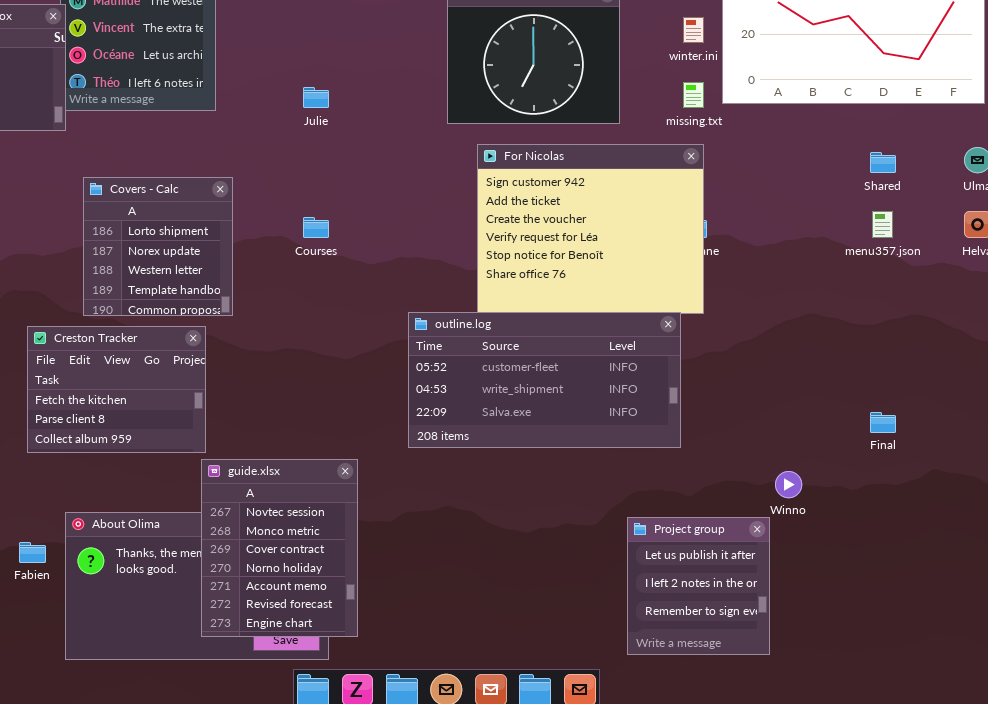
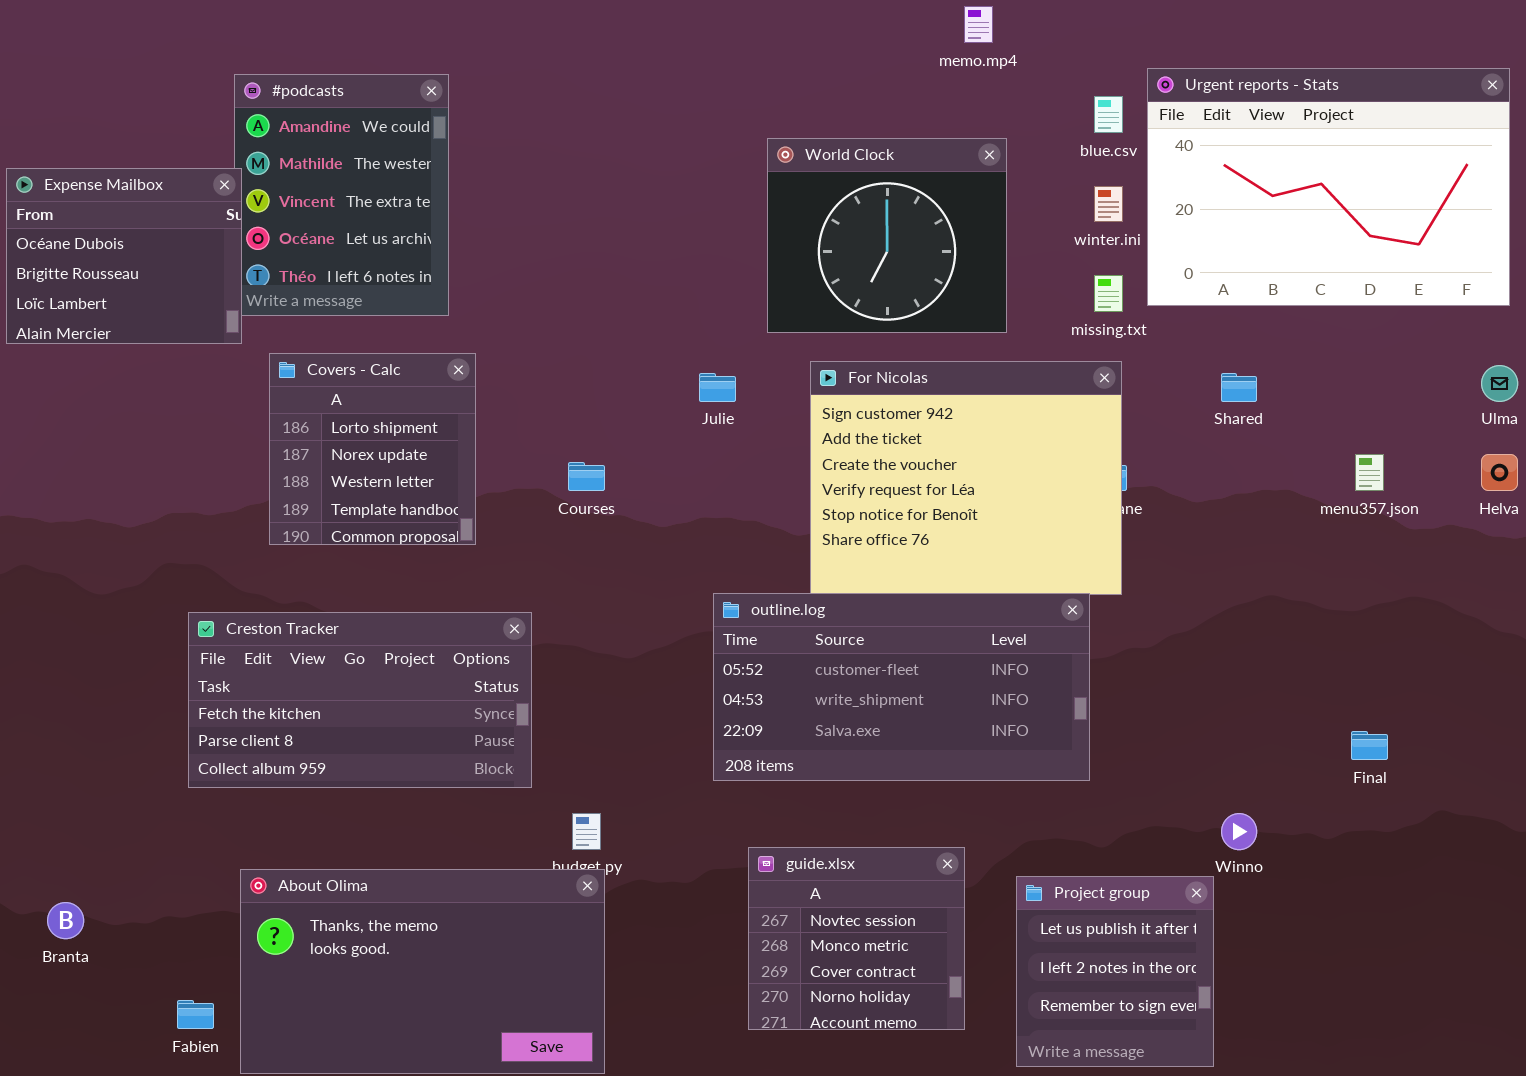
Julie: [303,87,329,108] -> [699,373,736,402], moved
Shared: [870,152,896,173] -> [1221,373,1257,402], moved
Covers - Calc: [83,177,233,316] -> [269,353,476,545], moved
Creston Tracker: [27,326,206,453] -> [188,612,532,788], resized
guide.xlsx: [201,459,358,637] -> [748,847,965,1030], moved, resized
Fabien: [19,542,46,563] -> [177,1000,214,1029], moved

